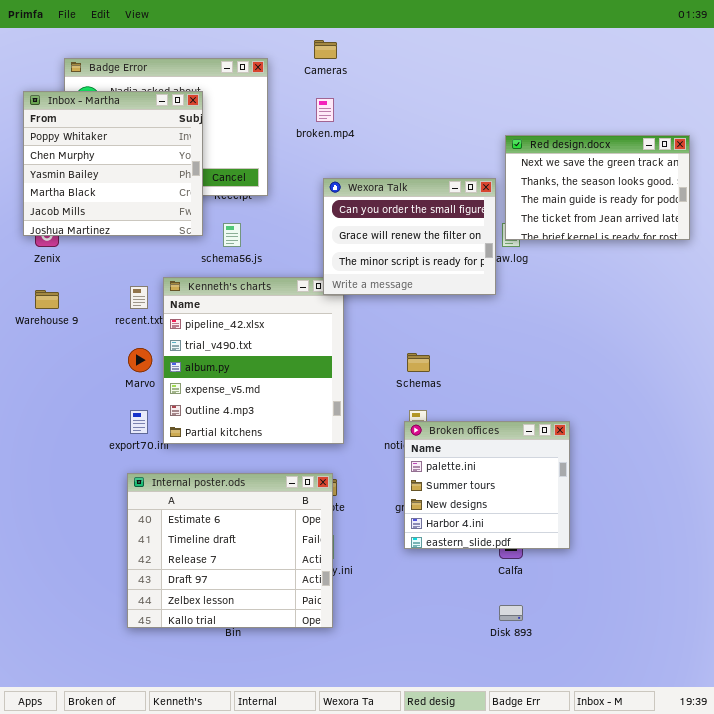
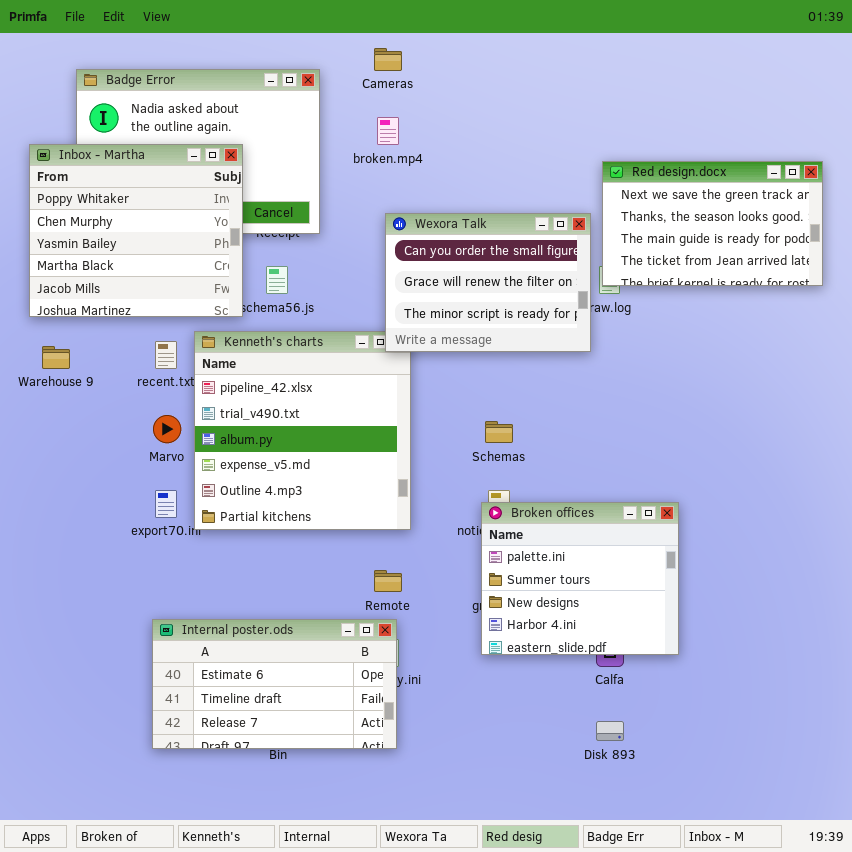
Inbox - Martha: [23,91,203,236] -> [29,144,243,317], moved
Internal poster.ods: [127,473,333,628] -> [152,619,397,749], resized

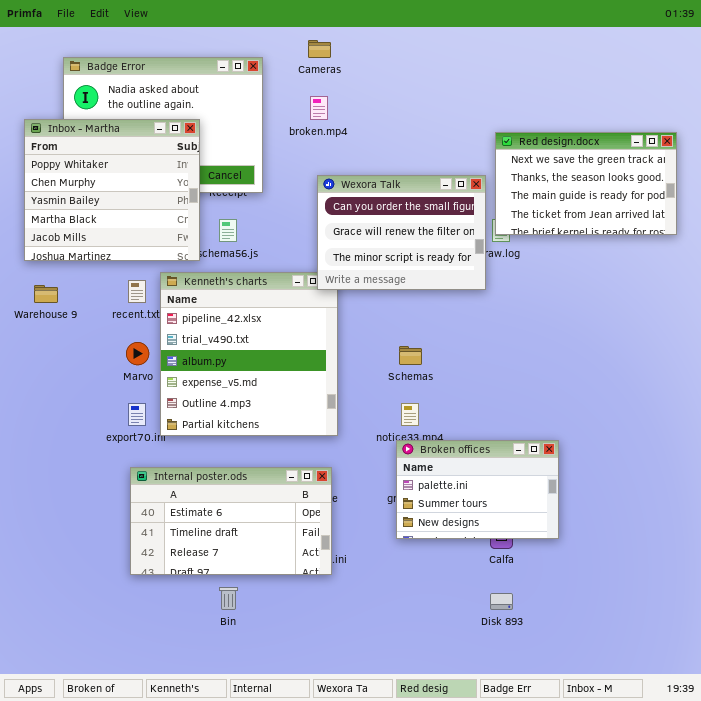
Broken offices: [481,502,679,655] -> [396,440,559,539], resized
Internal poster.ods: [152,619,397,749] -> [130,467,332,575], moved

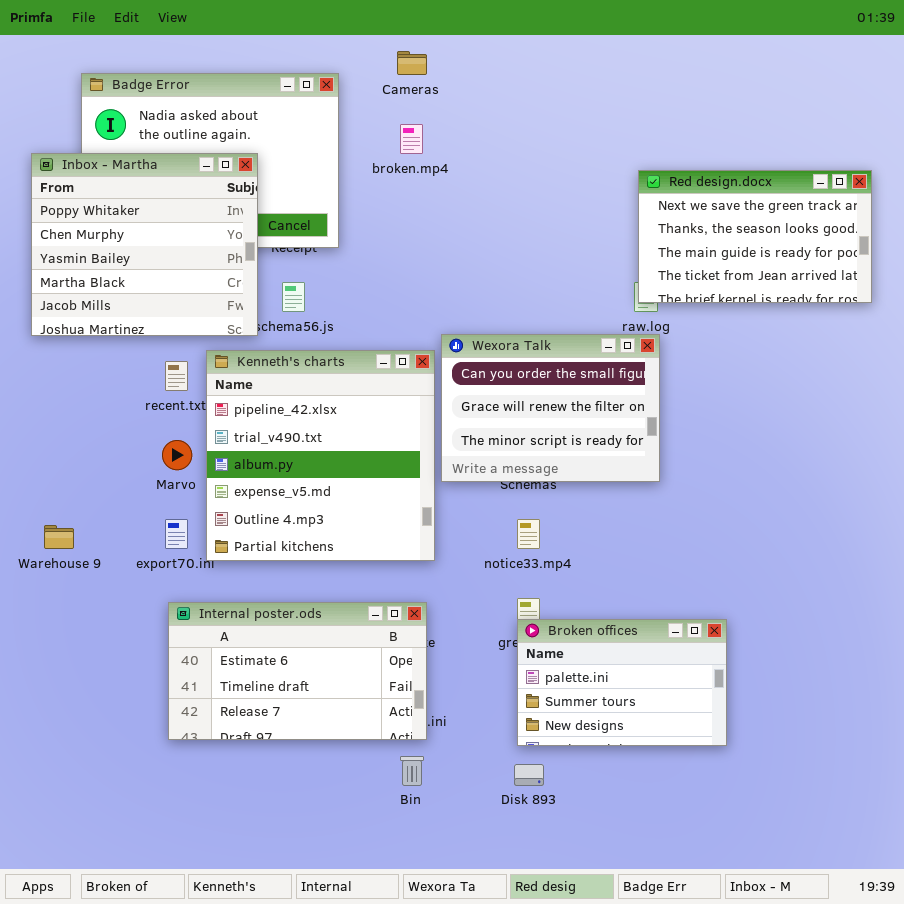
Wexora Talk: [317,175,486,290] -> [441,334,660,482], moved
Warehouse 9: [34,285,58,303] -> [44,525,74,549], moved
Broken offices: [396,440,559,539] -> [517,619,727,746], moved
Bin: [219,587,238,610] -> [400,756,424,786], moved
Disk 893: [490,593,513,610] -> [514,764,544,786], moved

